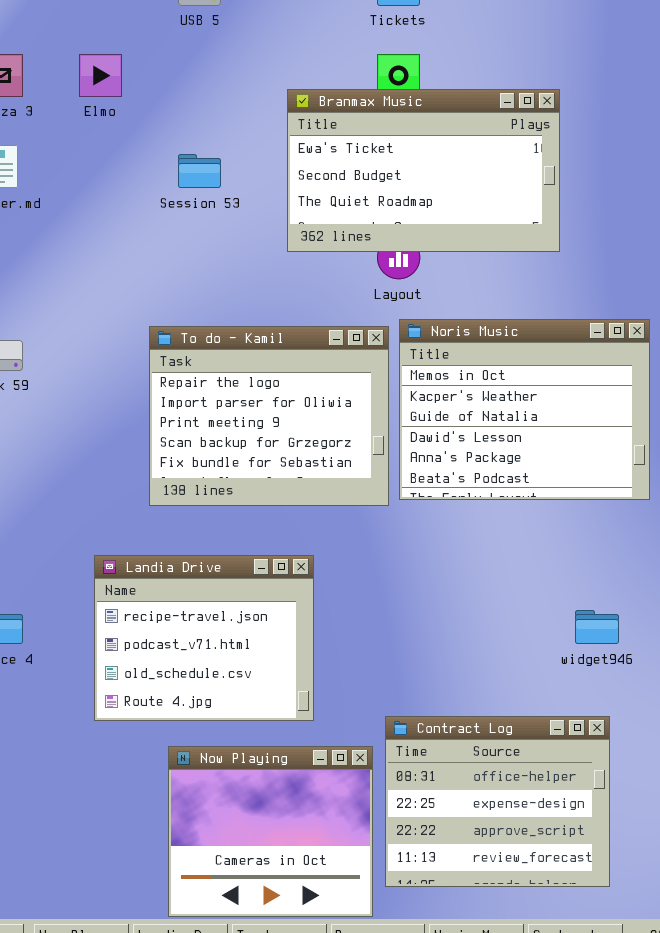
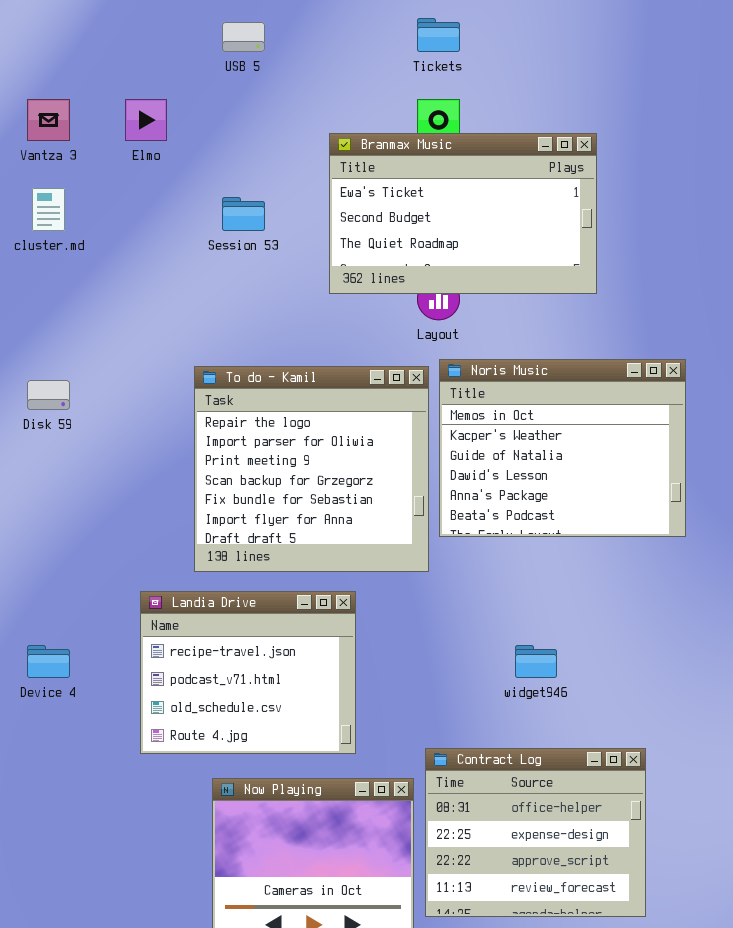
To do - Kamil: [149,326,389,506] -> [194,366,429,572], resized
widget946: [575,610,619,644] -> [515,645,557,678], moved

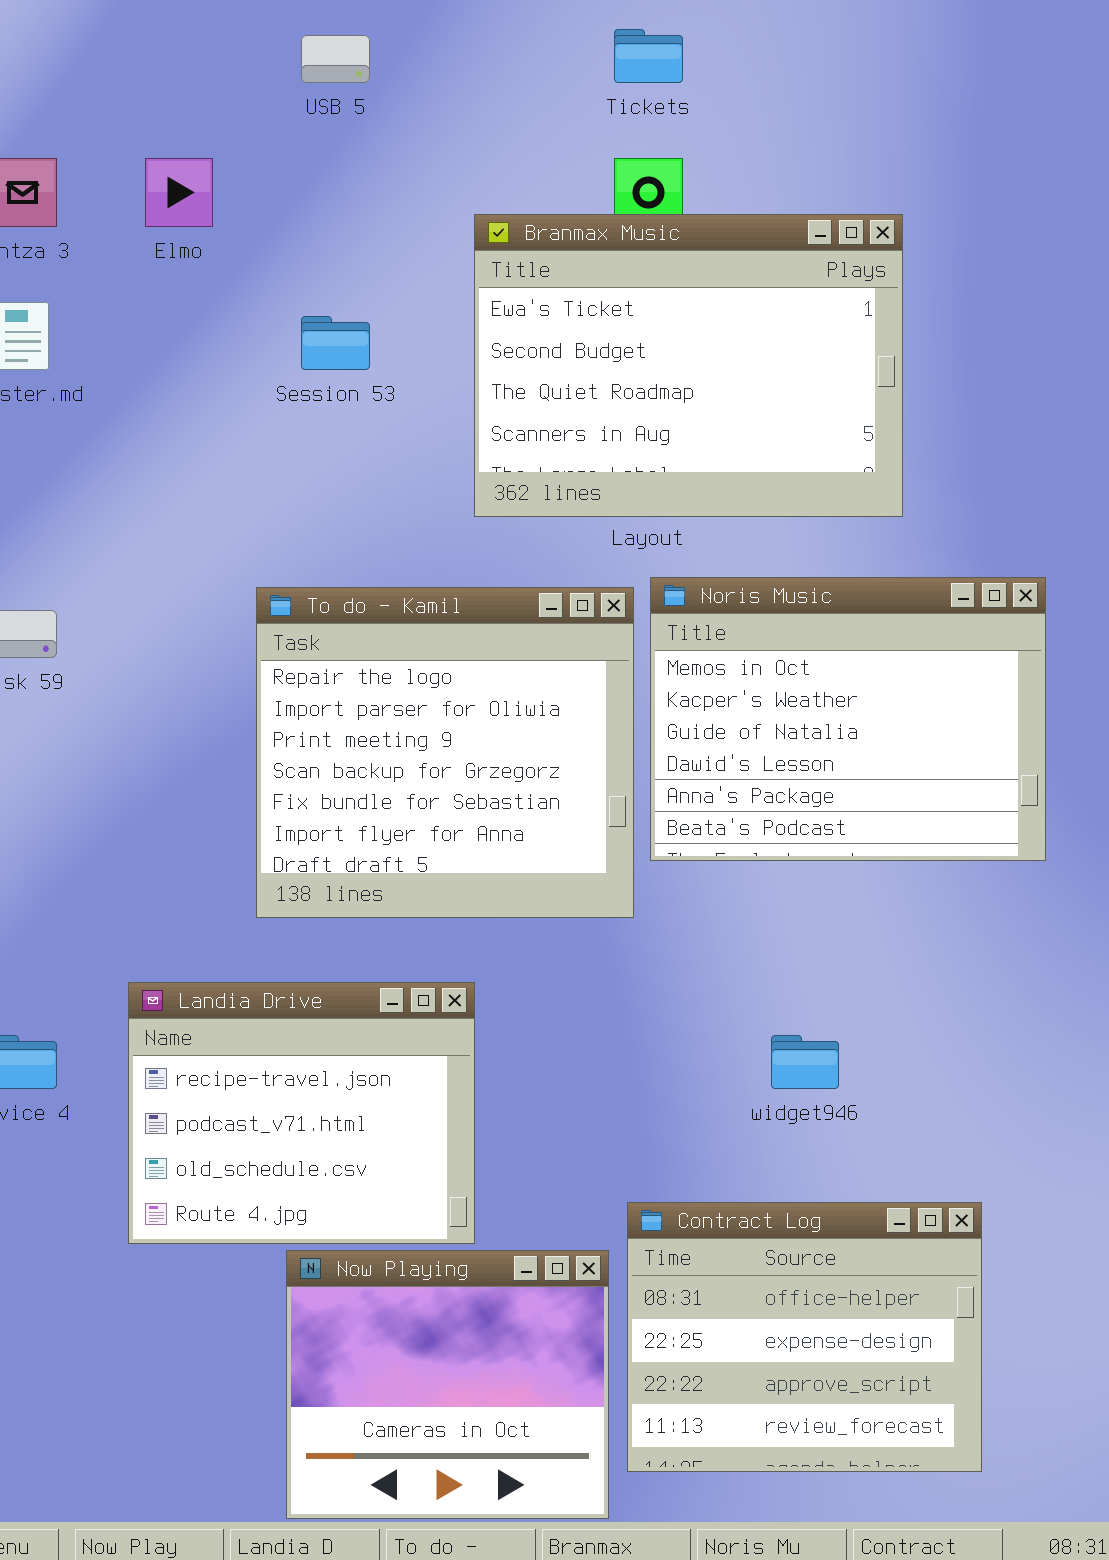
Branmax Music: [329,133,597,294] -> [474,214,903,517], resized
Landia Drive: [140,591,356,754] -> [128,982,475,1244], moved

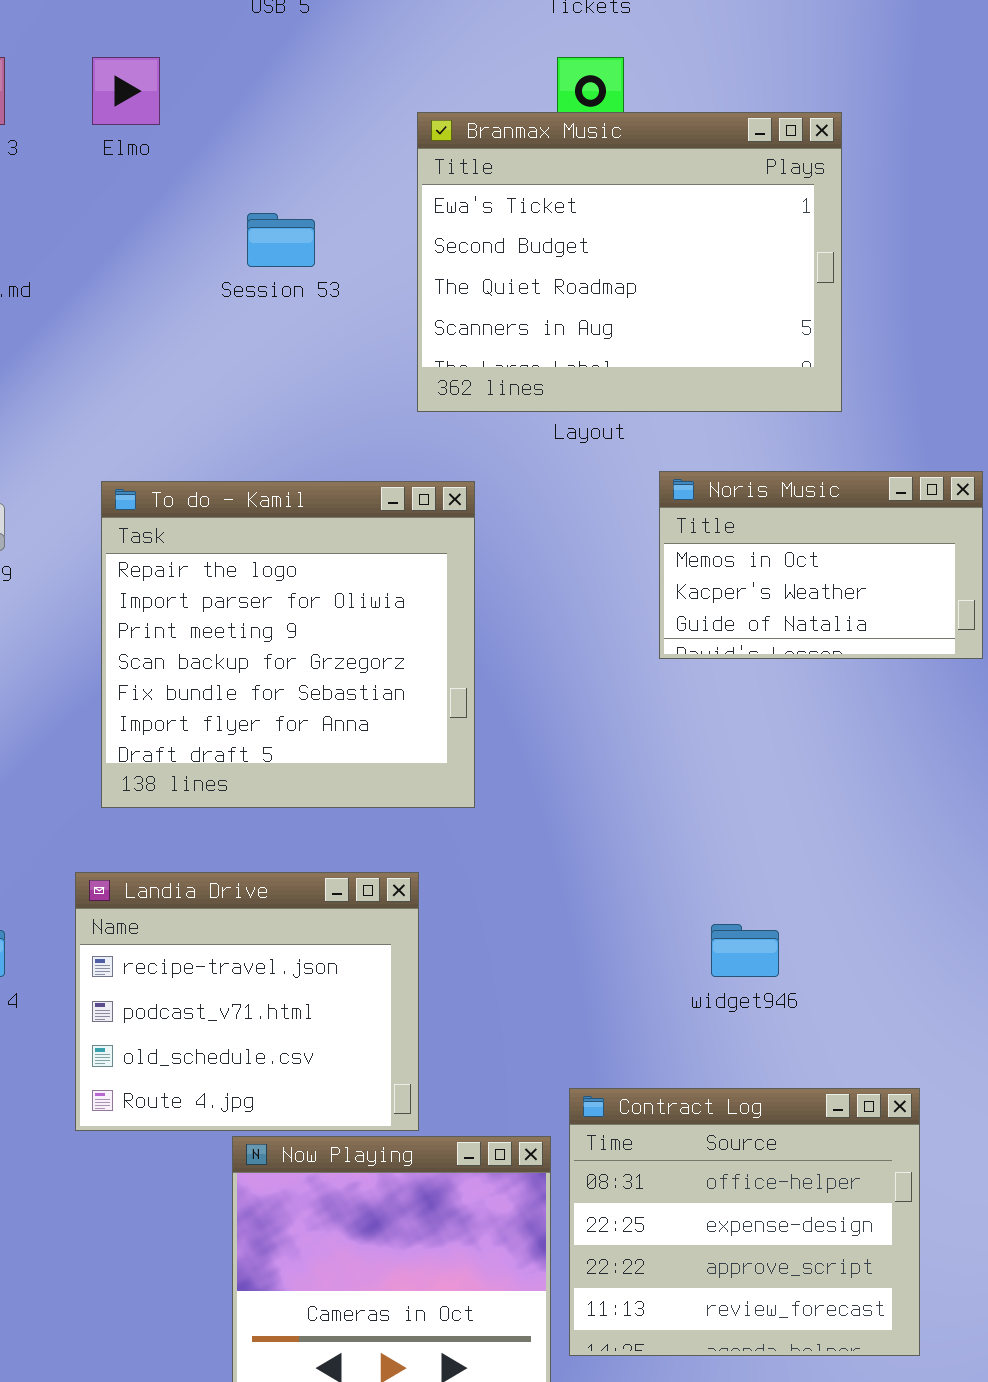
Noris Music: [650,577,1046,861] -> [659,471,983,659], resized
To do - Kamil: [256,587,634,918] -> [101,481,475,808], moved

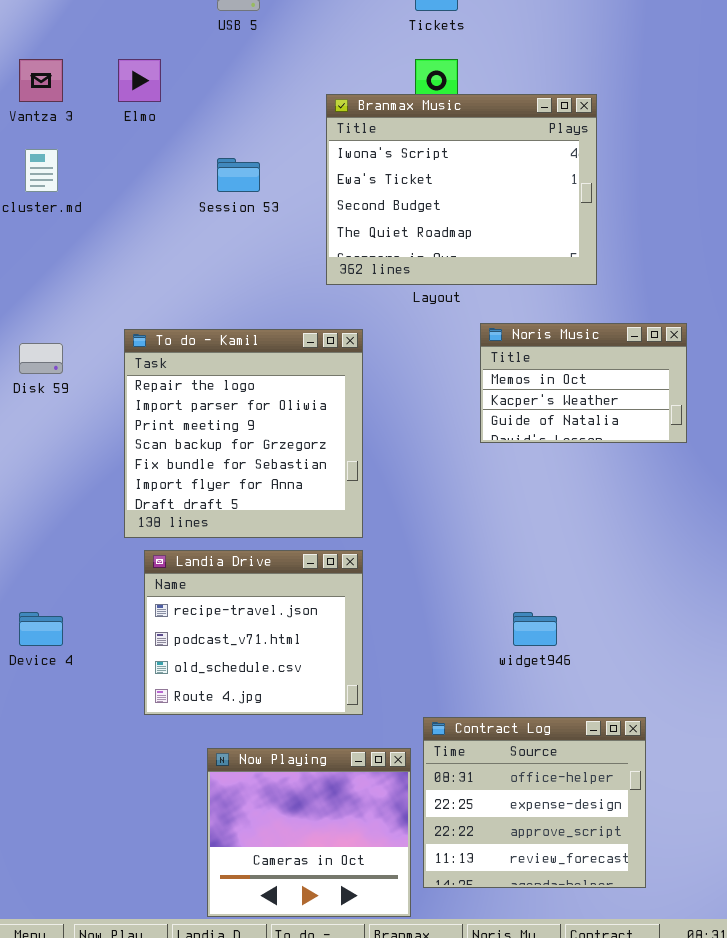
Branmax Music: [417,112,842,412] -> [326,94,597,285], scrolled up 1 row
Landia Drive: [75,872,419,1131] -> [144,550,363,715], moved

